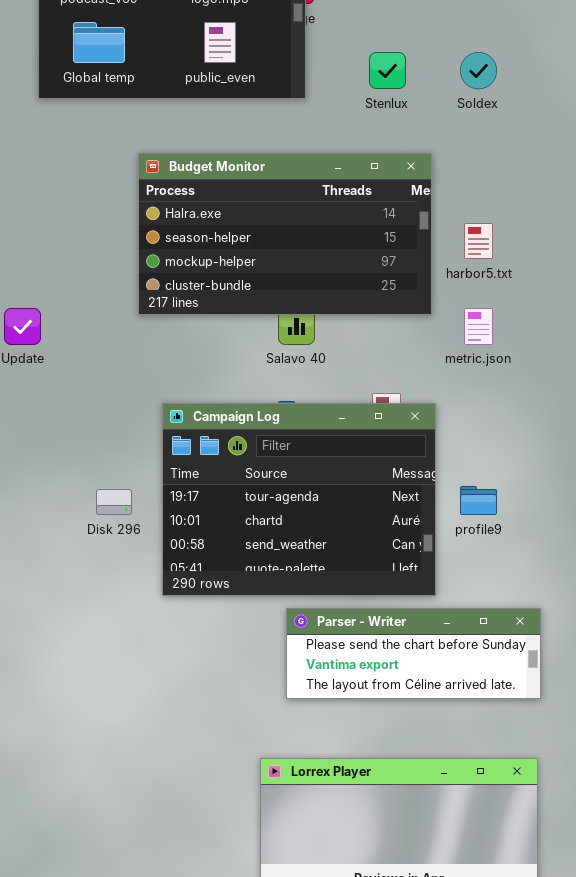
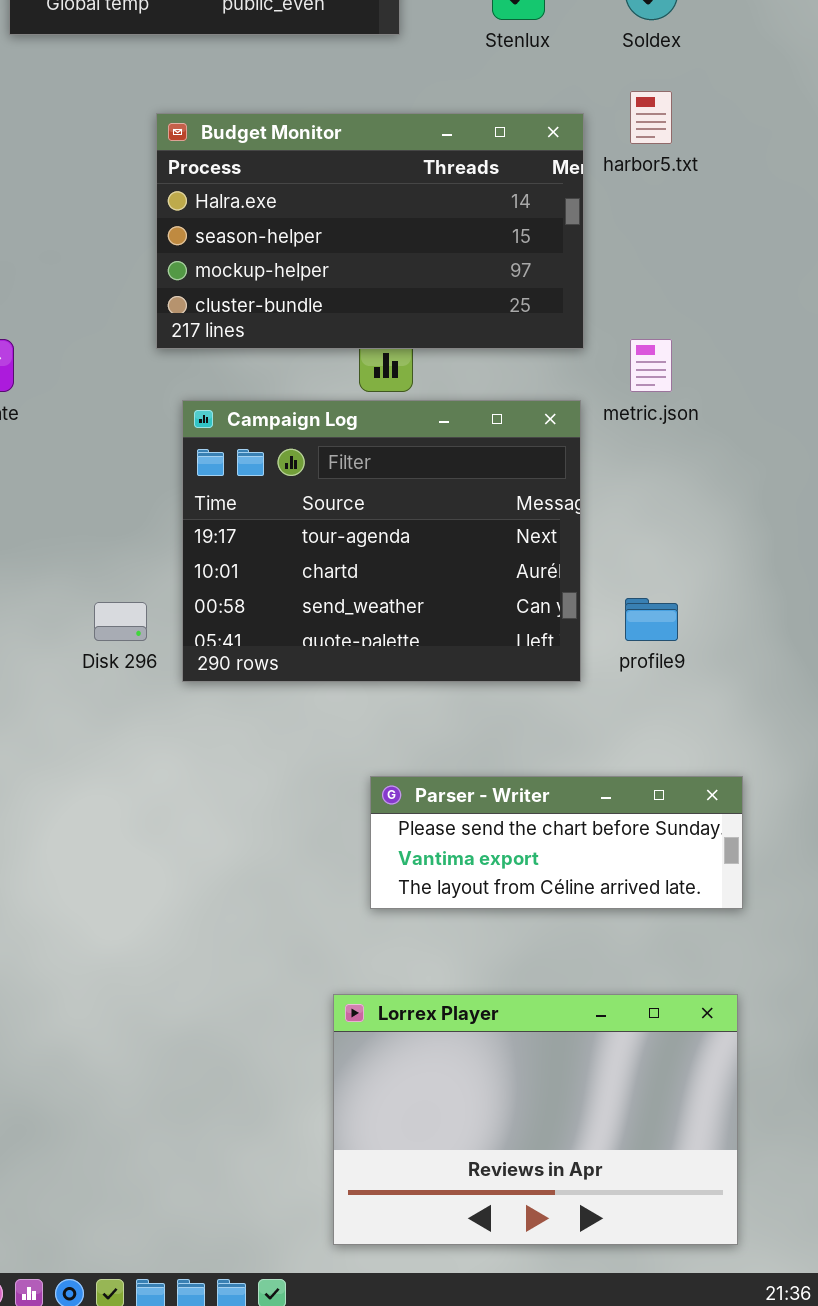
harbor5.txt: [464,223,493,259] -> [630,91,672,144], moved
Campaign Log: [162,403,436,596] -> [182,400,581,682], moved

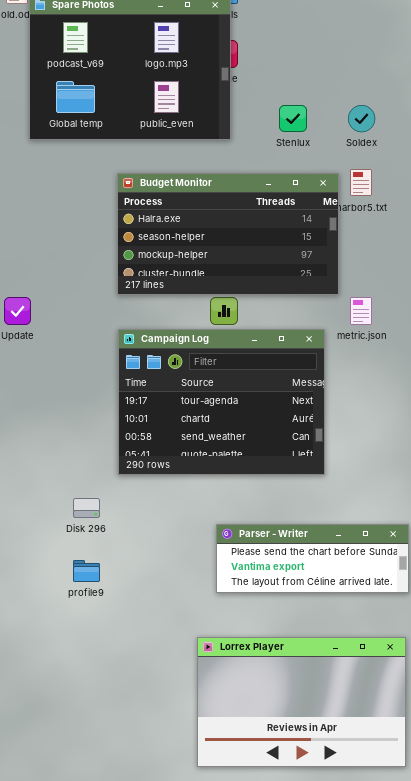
Budget Monitor: [156,113,584,349] -> [117,173,339,295], moved
profile9: [625,598,678,641] -> [73,560,100,582], moved
Disk 296: [94,602,147,641] -> [73,498,100,518], moved

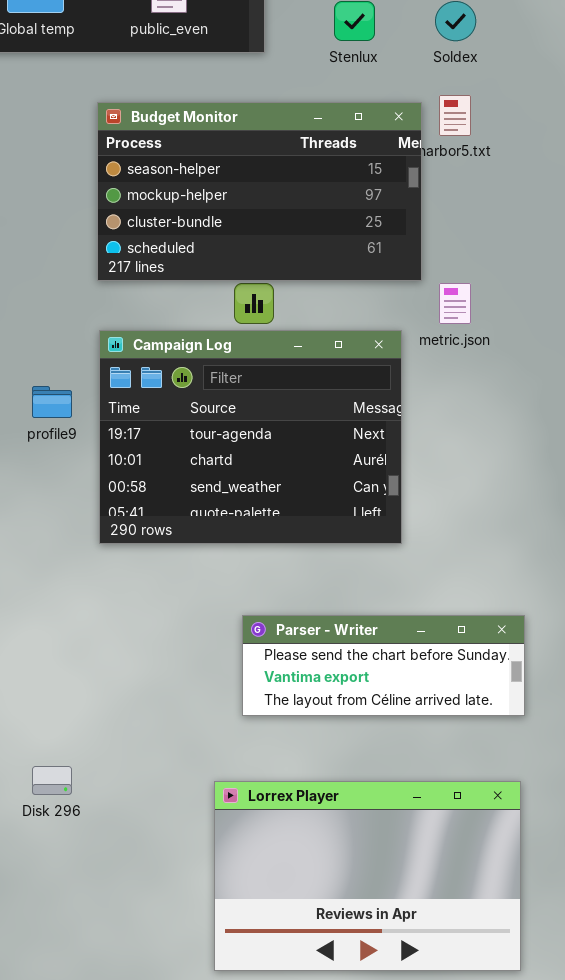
Budget Monitor: [117,173,339,295] -> [97,102,422,281], scrolled down 1 row
Disk 296: [73,498,100,518] -> [32,766,72,795], moved
profile9: [73,560,100,582] -> [32,386,72,418], moved

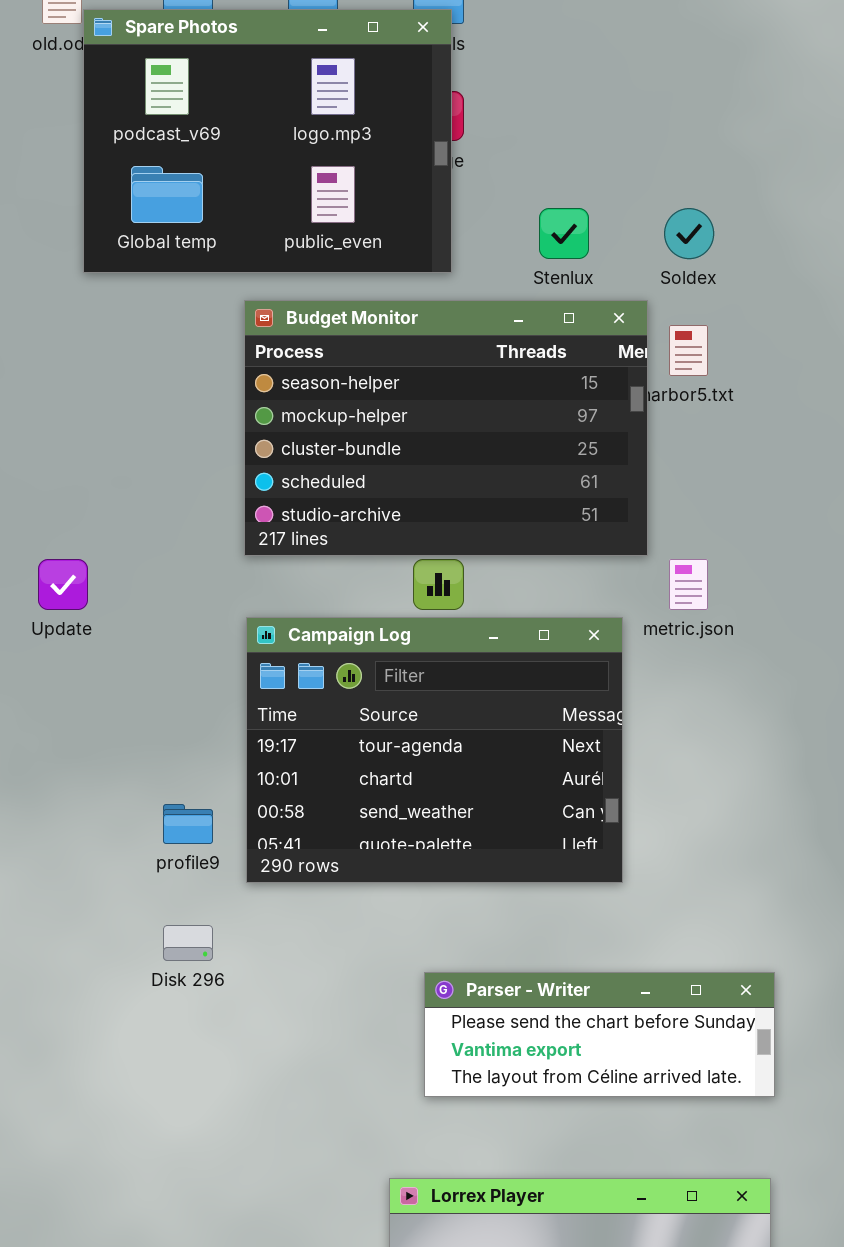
Budget Monitor: [97,102,422,281] -> [244,300,648,556], resized
profile9: [32,386,72,418] -> [163,804,213,844], moved
Disk 296: [32,766,72,795] -> [163,925,213,961], moved

